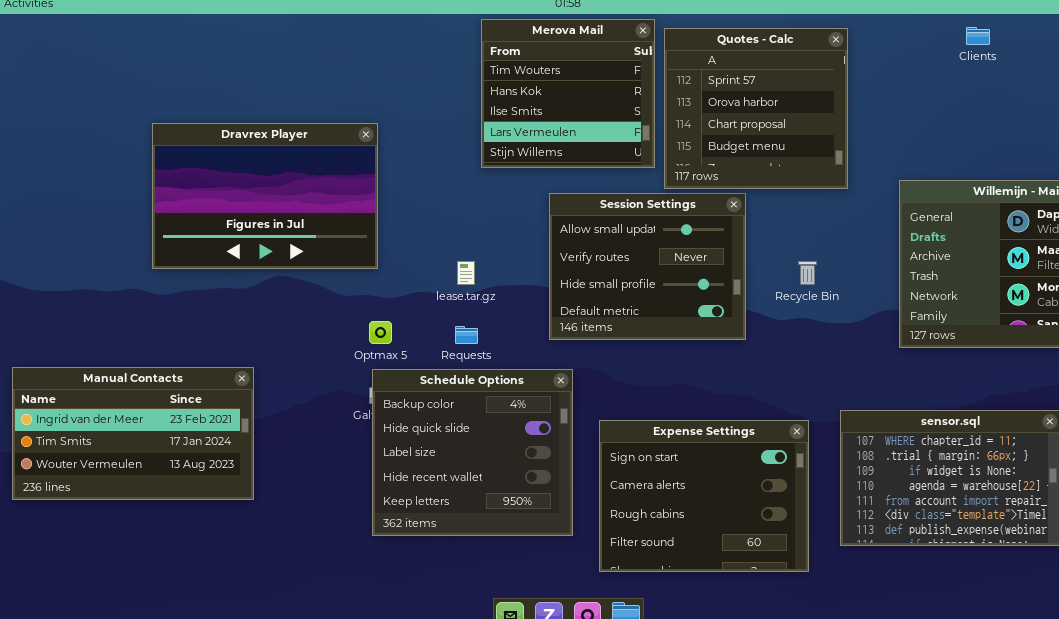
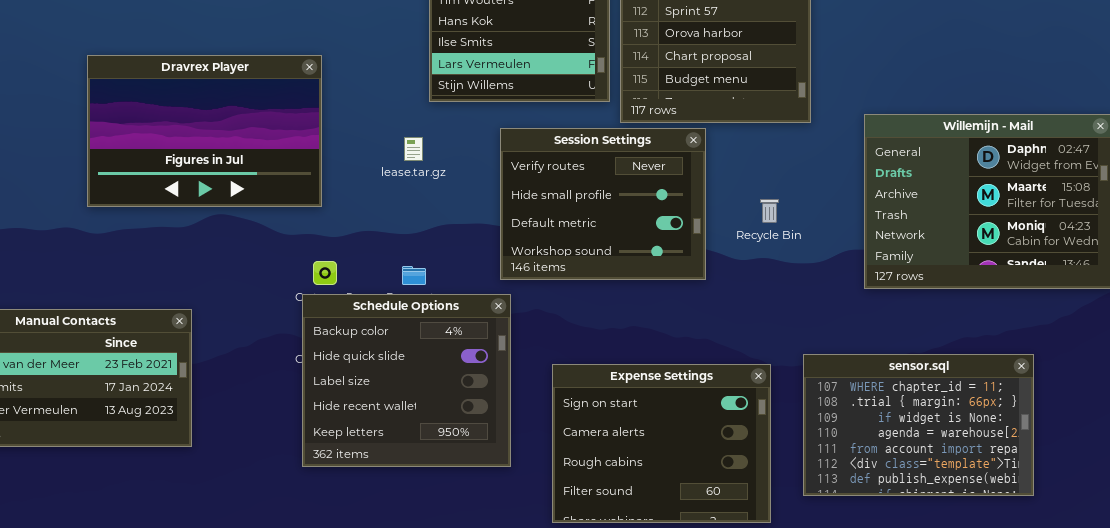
Session Settings: [549,193,746,340] -> [500,128,706,280], scrolled down 1 row
lease.tar.gz: [457,261,475,285] -> [404,137,423,161], moved
Schedule Options: [372,369,573,536] -> [302,294,511,467], moved

